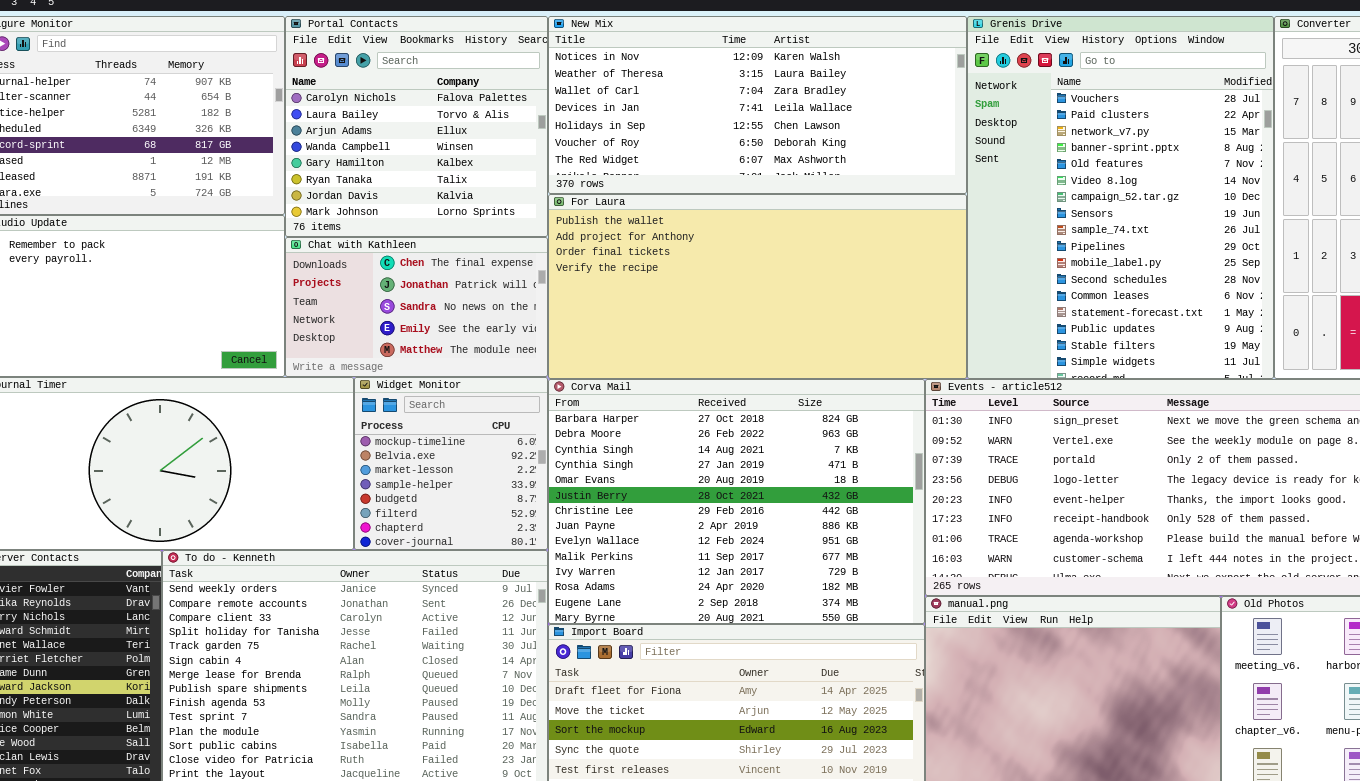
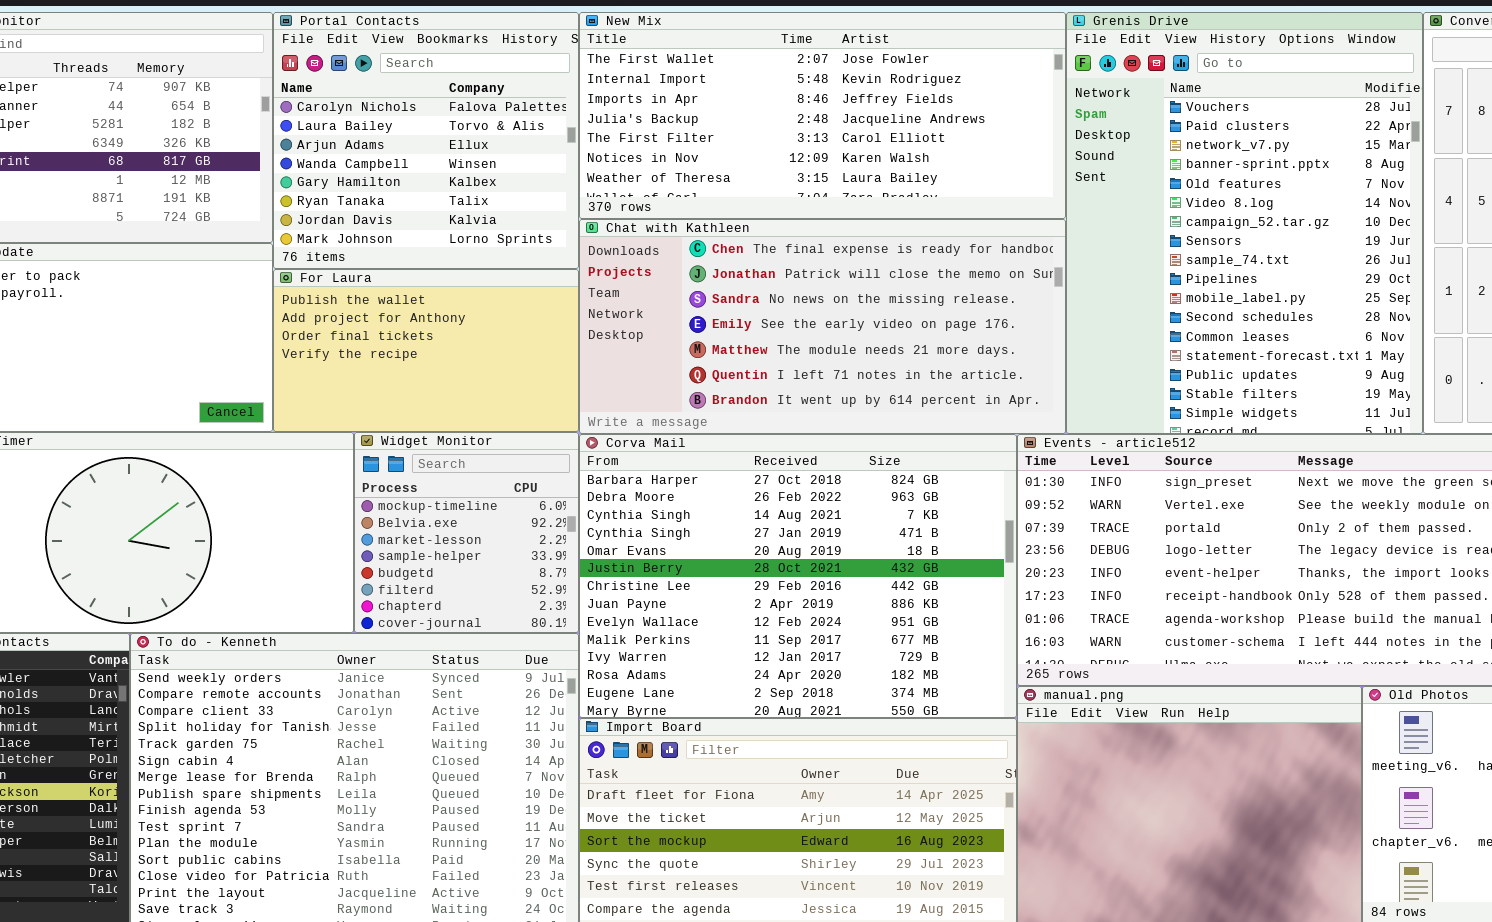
New Mix: [548,16,967,194] -> [579,12,1066,219], scrolled up 5 rows
For Laura: [548,194,967,379] -> [273,269,579,432], moved, resized
Chat with Kathleen: [285,237,548,377] -> [579,219,1066,434], moved, resized

